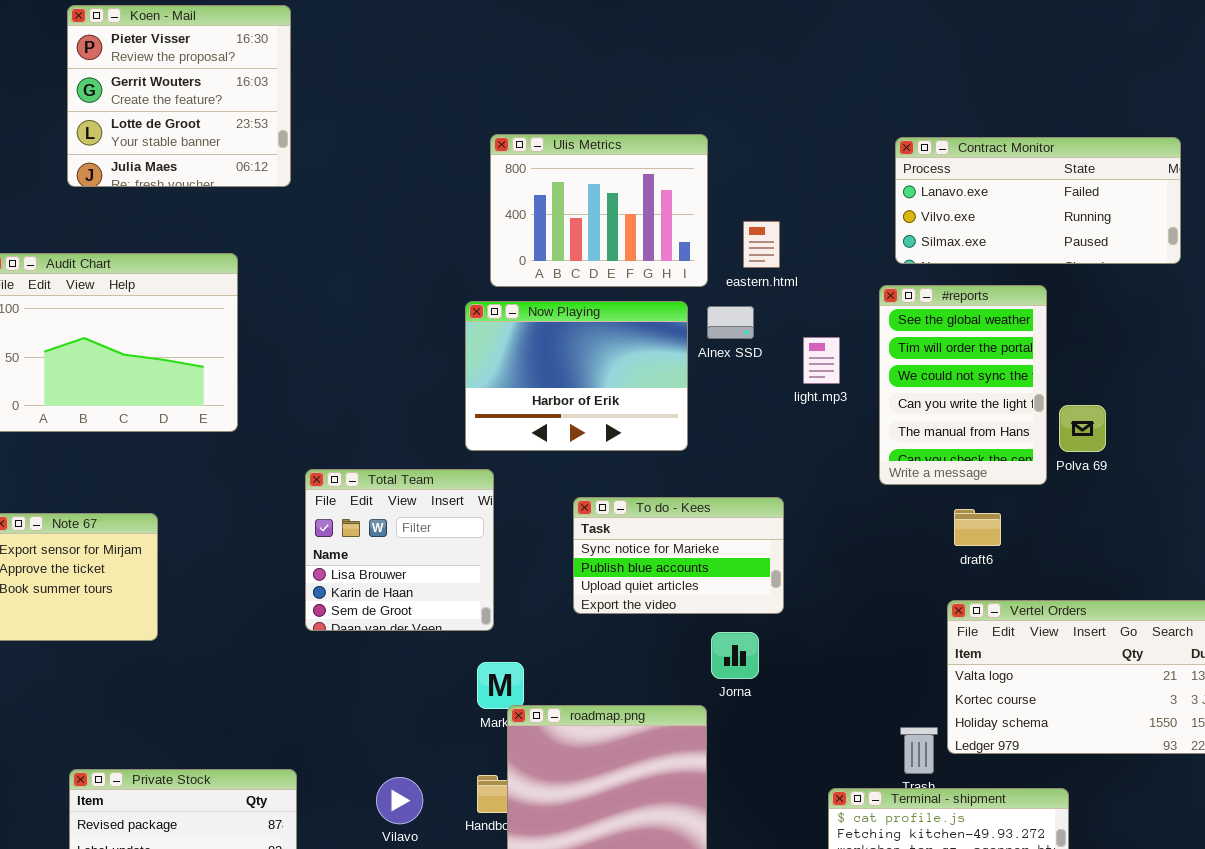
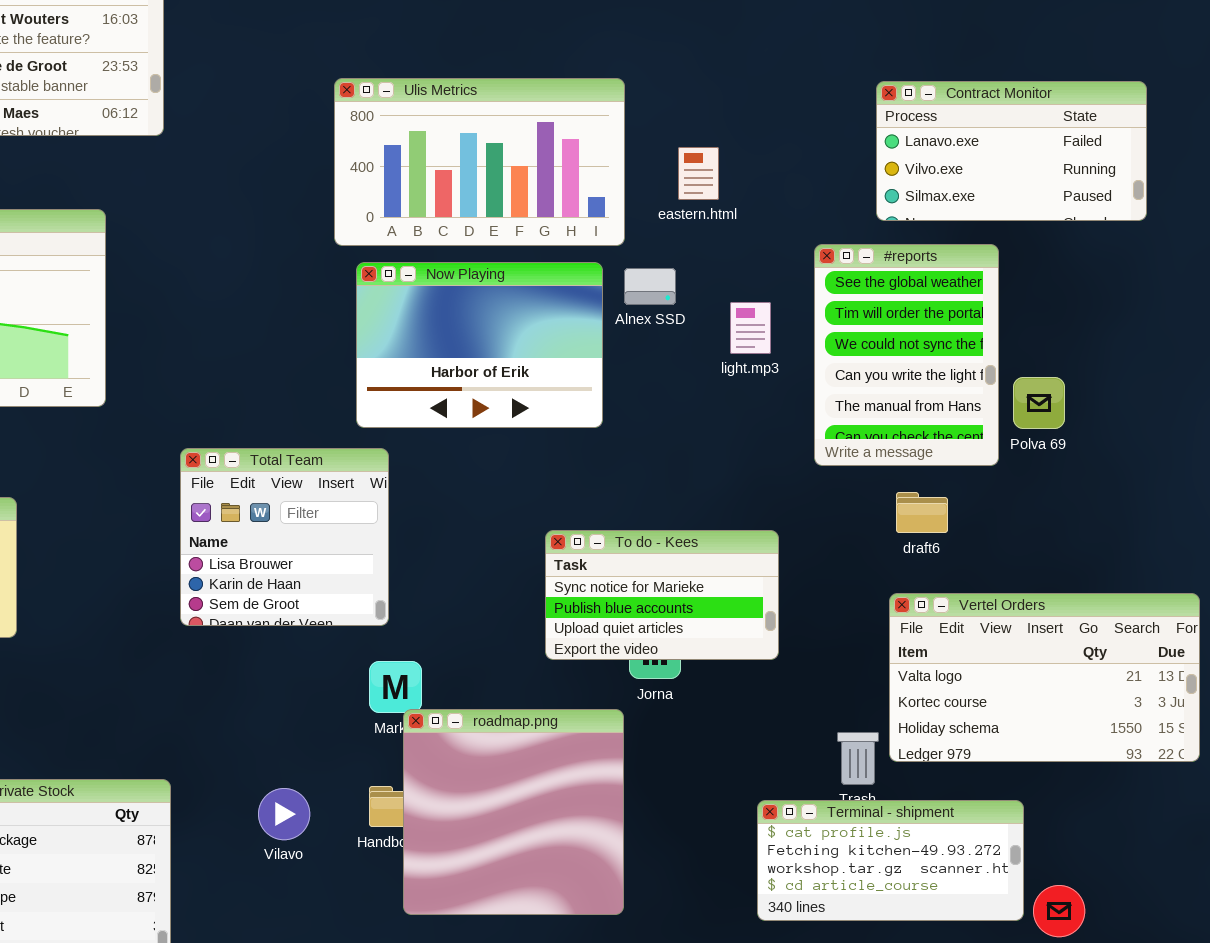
Ulis Metrics: [490,134,708,287] -> [334,78,625,246], resized
Contract Monitor: [895,137,1181,264] -> [876,81,1147,221], resized
eastern.html: [743,221,780,268] -> [678,147,719,200], moved
To do - Kees: [573,497,784,614] -> [545,530,779,660], moved

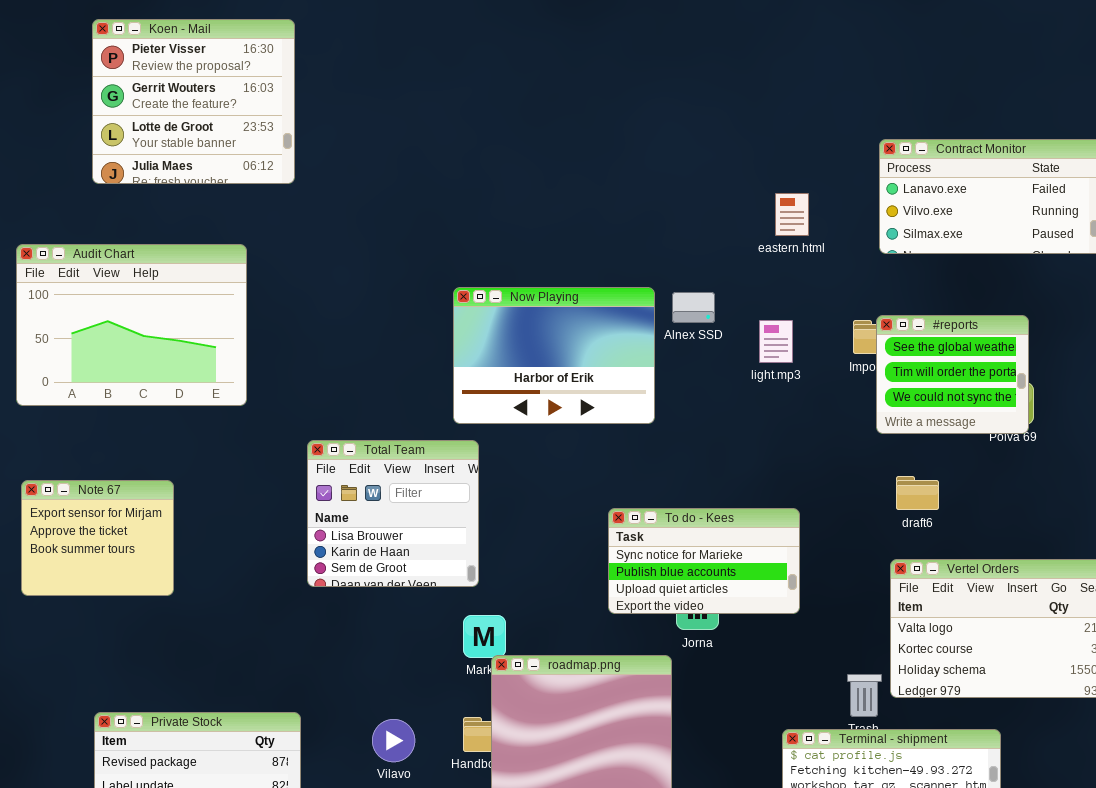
Ulis Metrics: [334,78,625,246] -> none, closed
eastern.html: [678,147,719,200] -> [775,193,809,236], moved
#reports: [814,244,999,466] -> [876,315,1029,434], moved, resized

